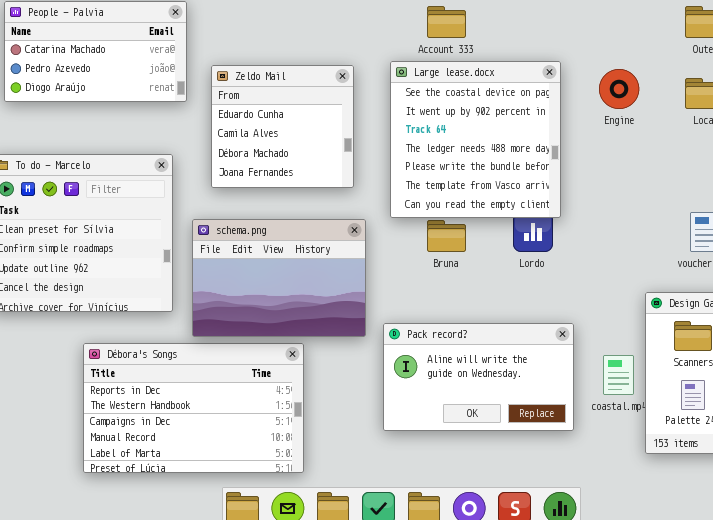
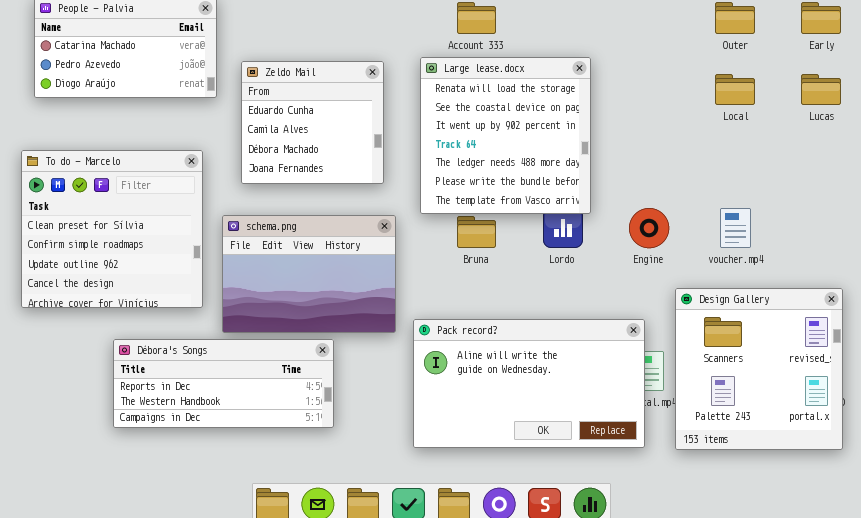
Large lease.docx: [390,61,561,218] -> [420,57,591,214], scrolled up 1 row
Engine: [599,69,639,109] -> [629,208,669,248], moved
Pack record?: [383,323,574,431] -> [413,319,645,448], resized
Débora's Songs: [83,343,304,473] -> [113,339,334,428], resized

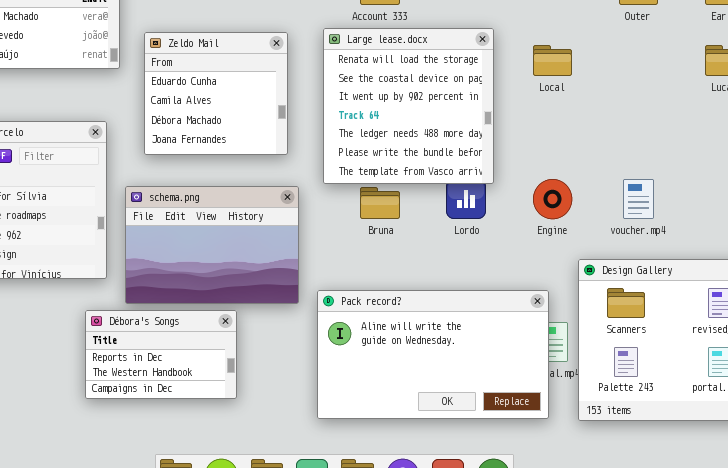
Local: [715,74,755,105] -> [533,45,572,76], moved
Débora's Songs: [113,339,334,428] -> [85,310,237,399], resized

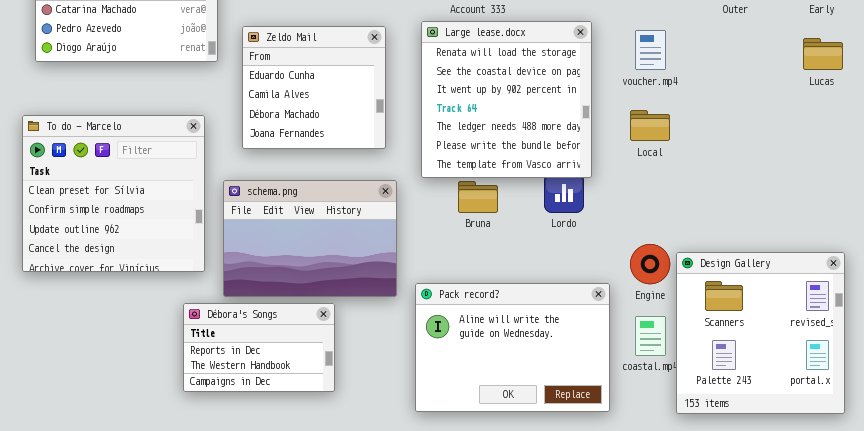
Local: [533,45,572,76] -> [630,110,670,141], moved
Engine: [533,179,572,219] -> [630,244,670,284], moved
voucher.mp4: [623,179,654,219] -> [635,30,666,70], moved
Pack record?: [317,290,549,419] -> [415,283,610,412], resized

